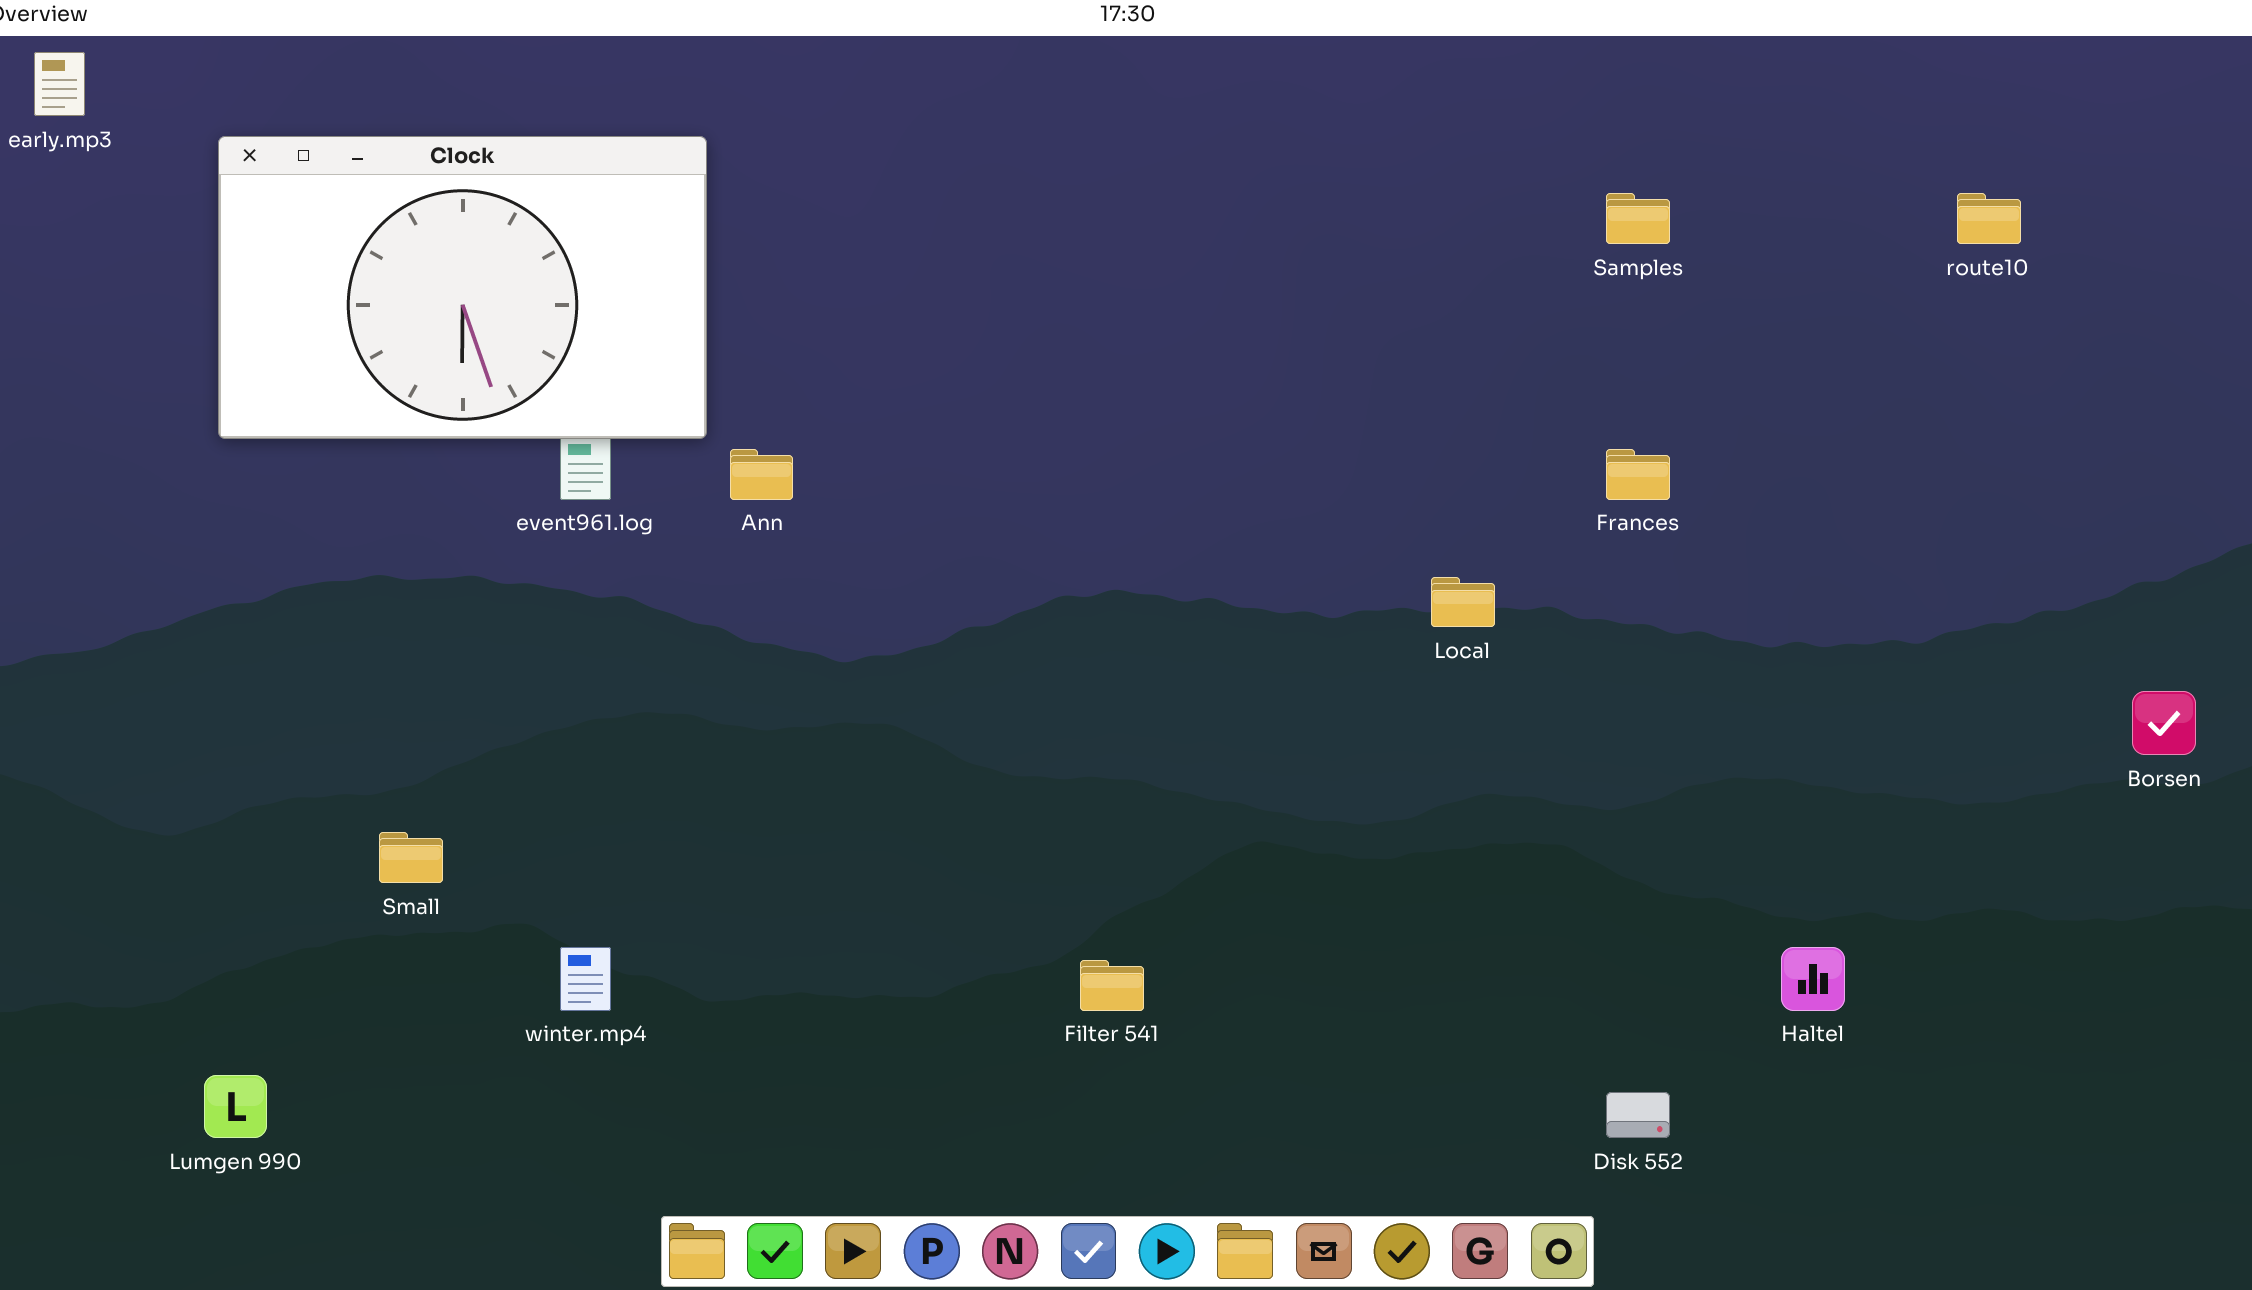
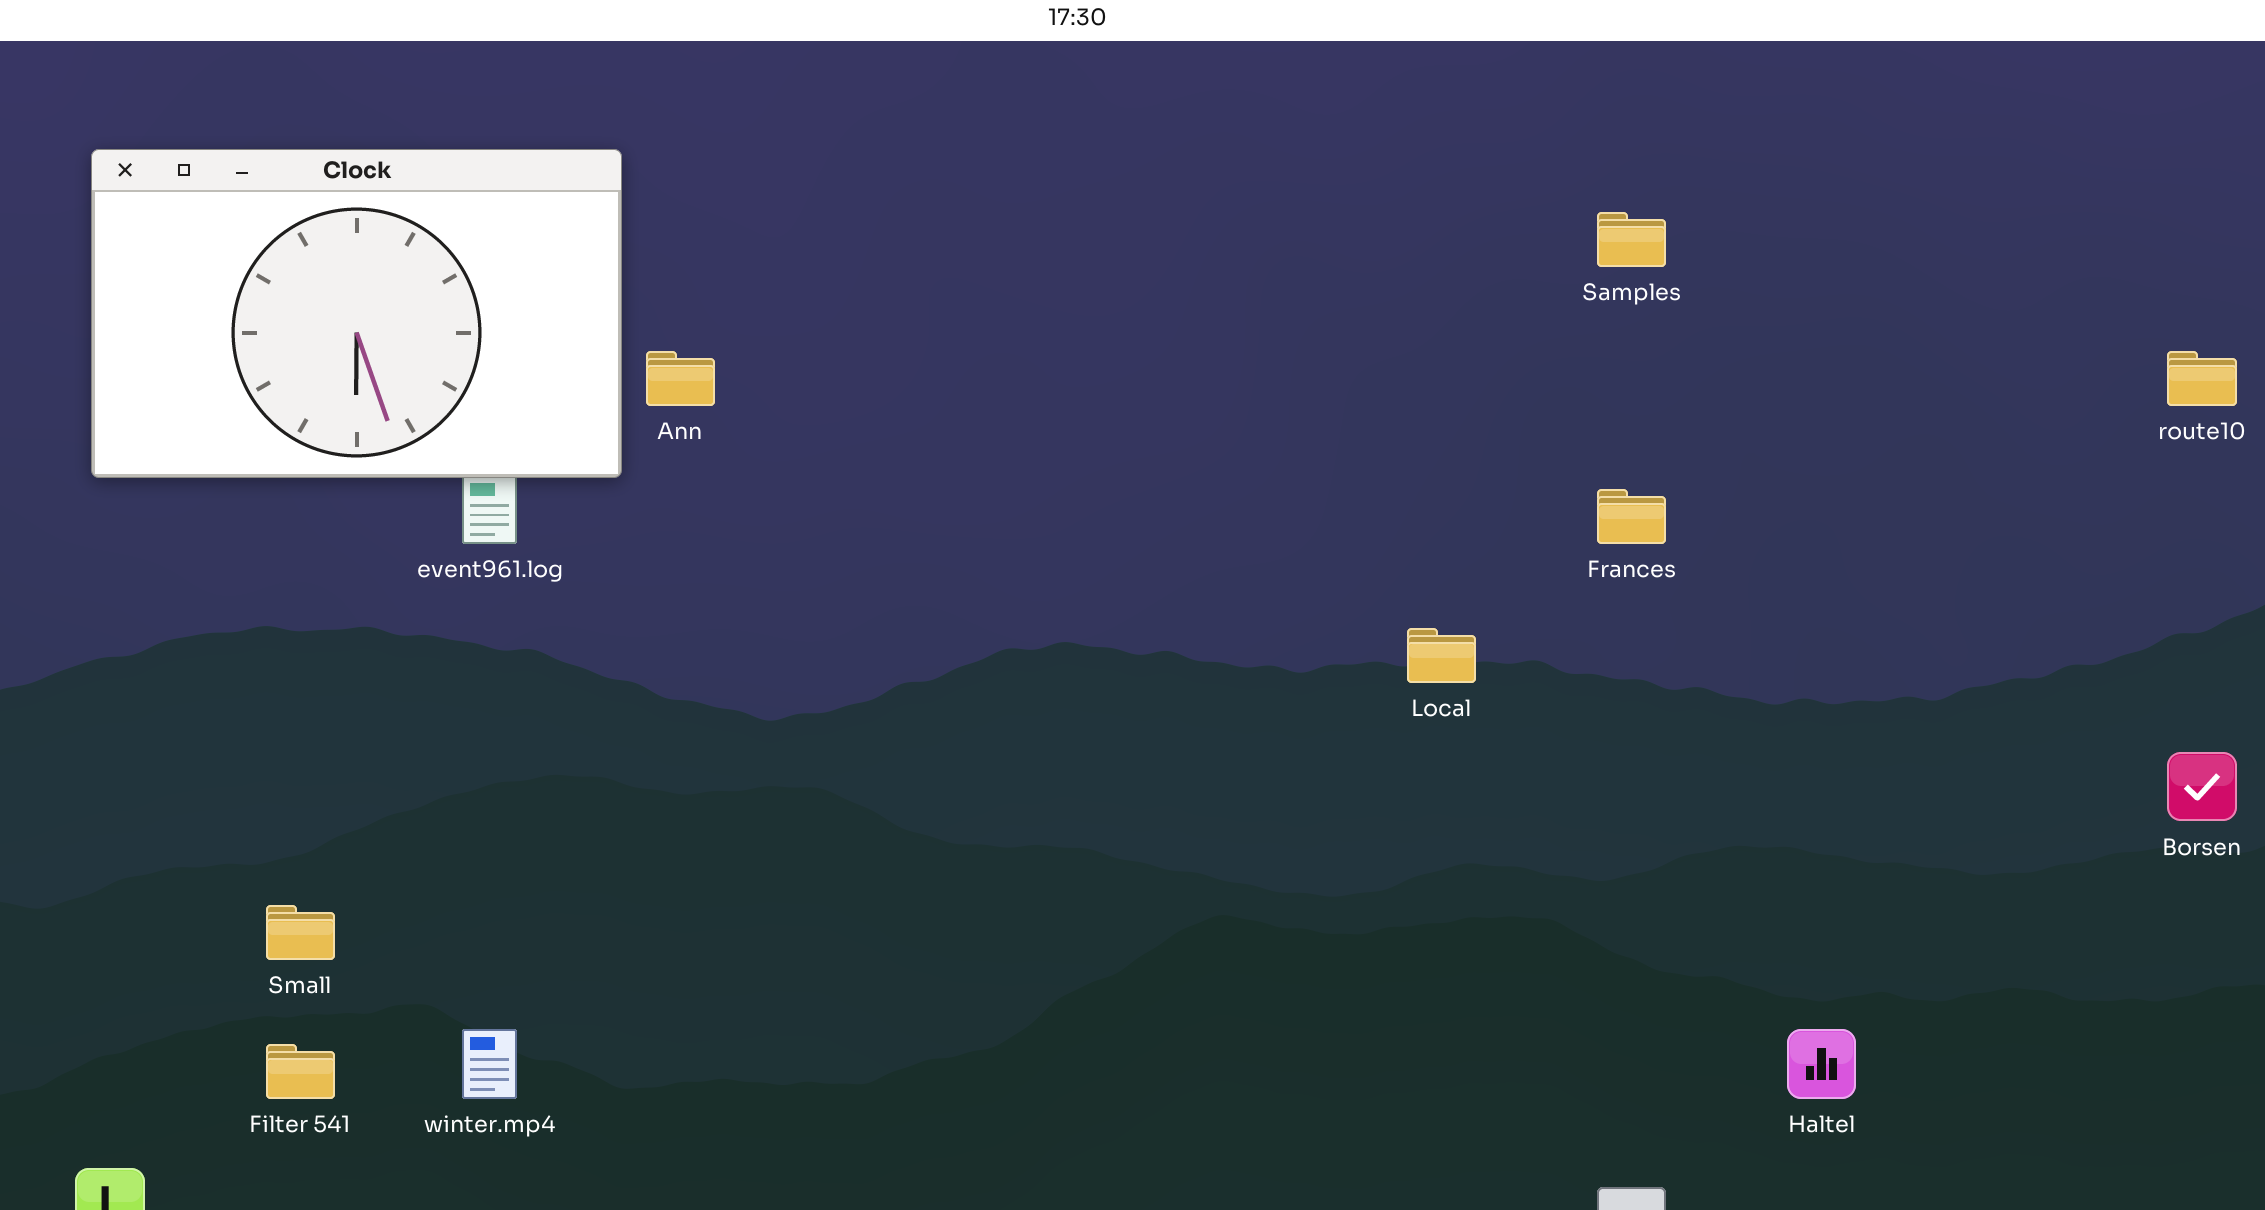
route10: [1957,193,2021,244] -> [2167,351,2237,406], moved
Ann: [730,449,793,500] -> [646,351,715,406], moved
Filter 541: [1080,960,1144,1011] -> [266,1044,335,1099], moved

